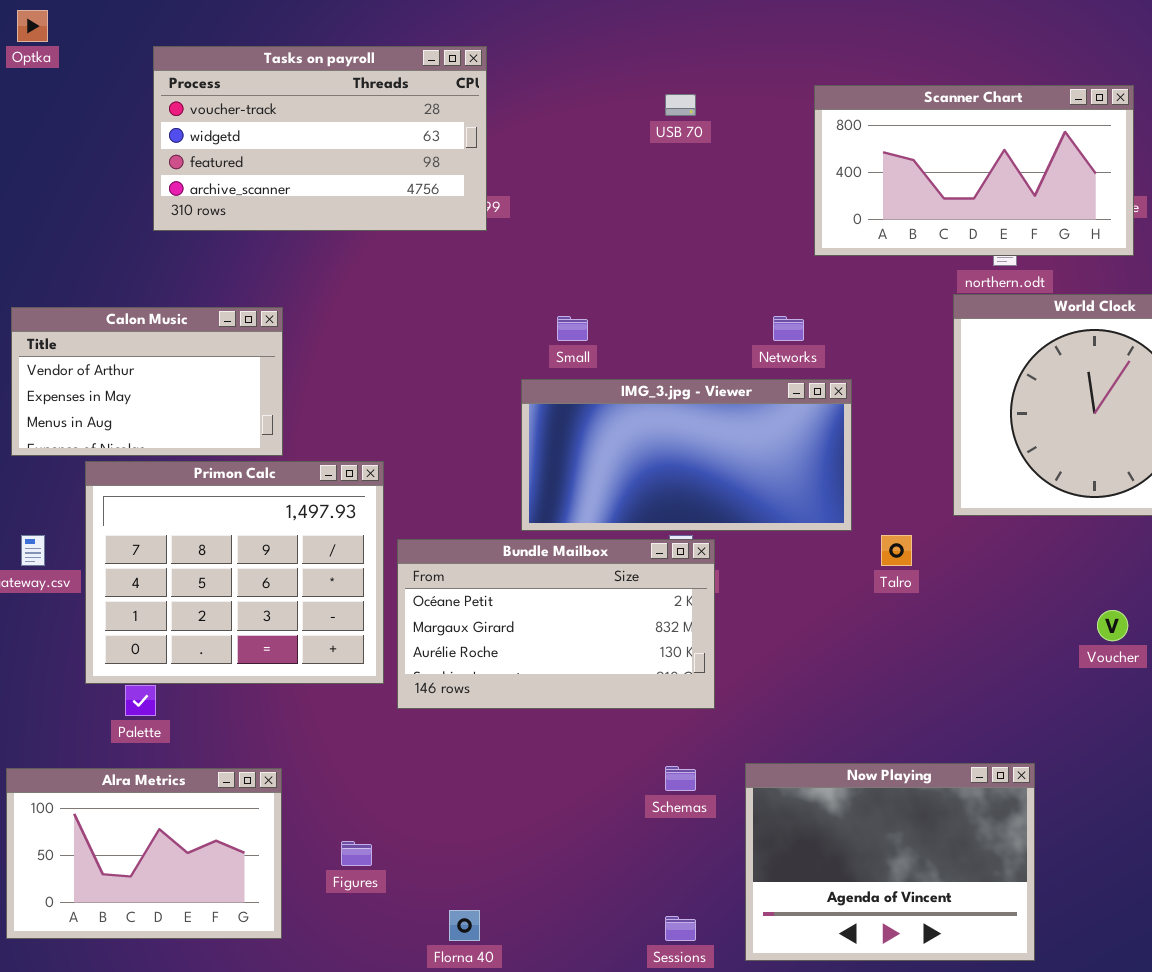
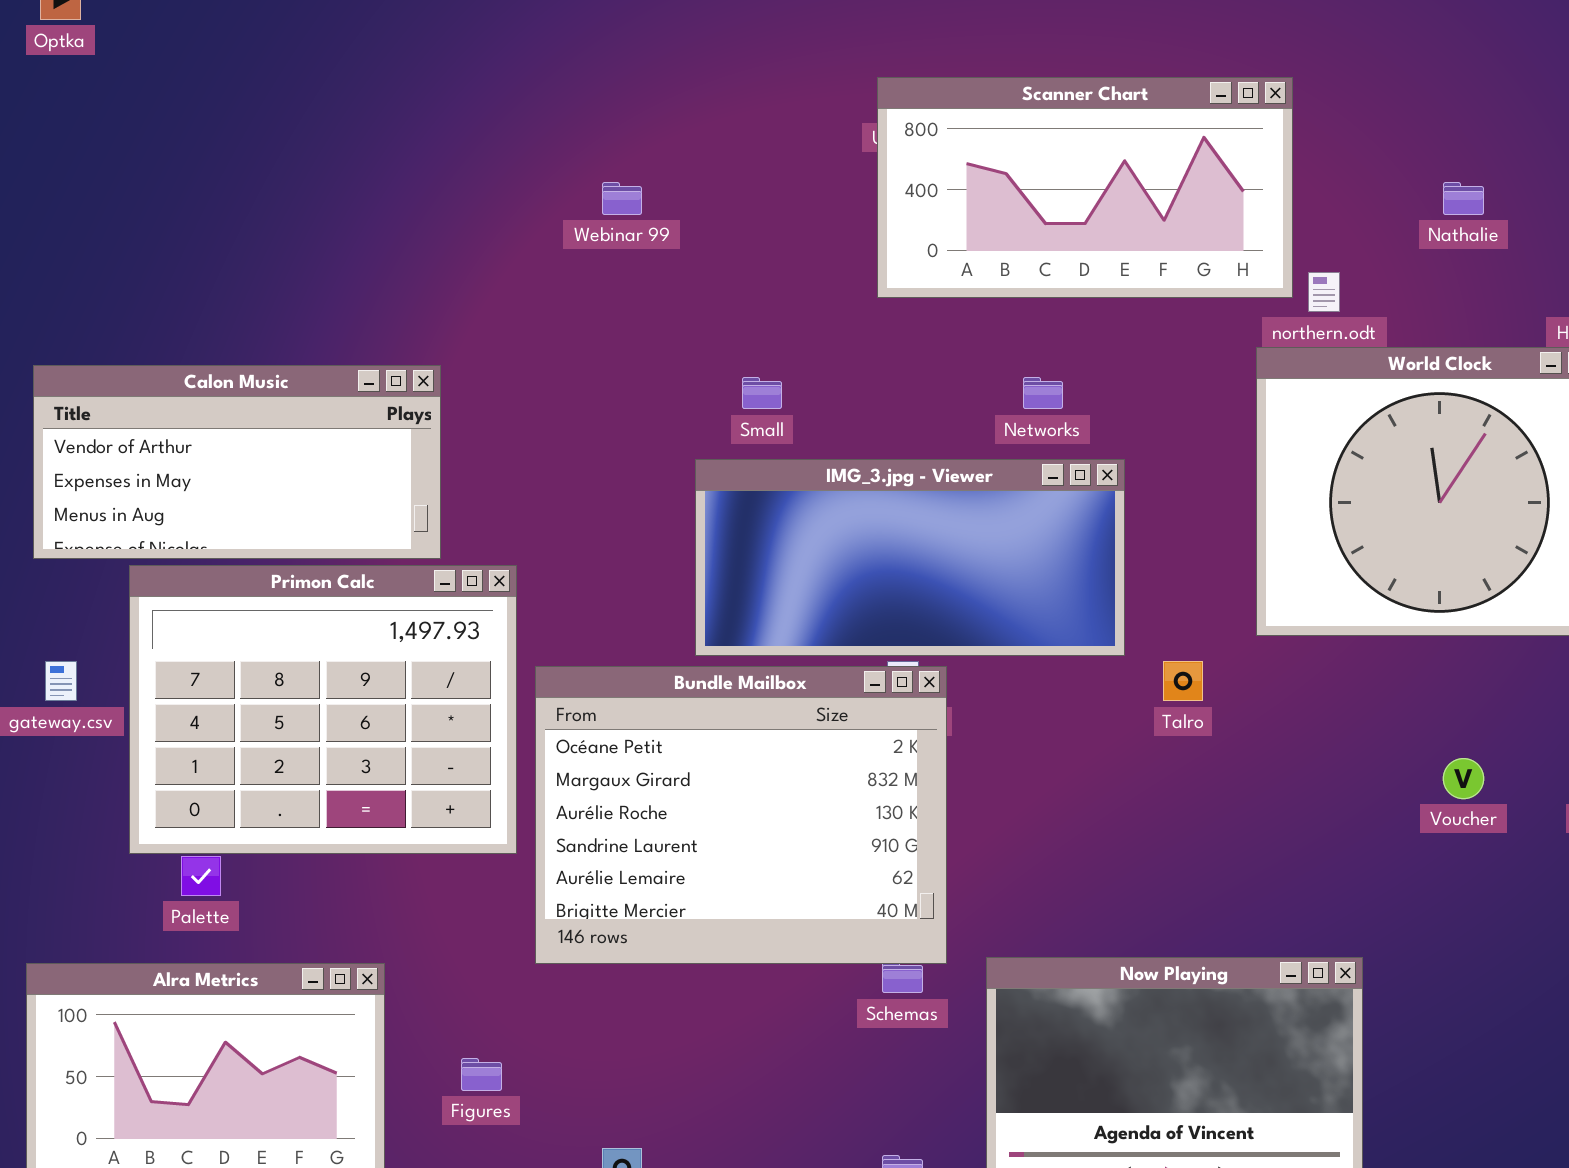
Tasks on payroll: [153,46,487,231] -> none, closed
Scanner Chart: [814,85,1134,256] -> [877,77,1293,298], moved
Calon Music: [11,307,283,456] -> [33,365,441,559], resized
Bundle Mailbox: [397,539,715,709] -> [535,666,947,964], resized

